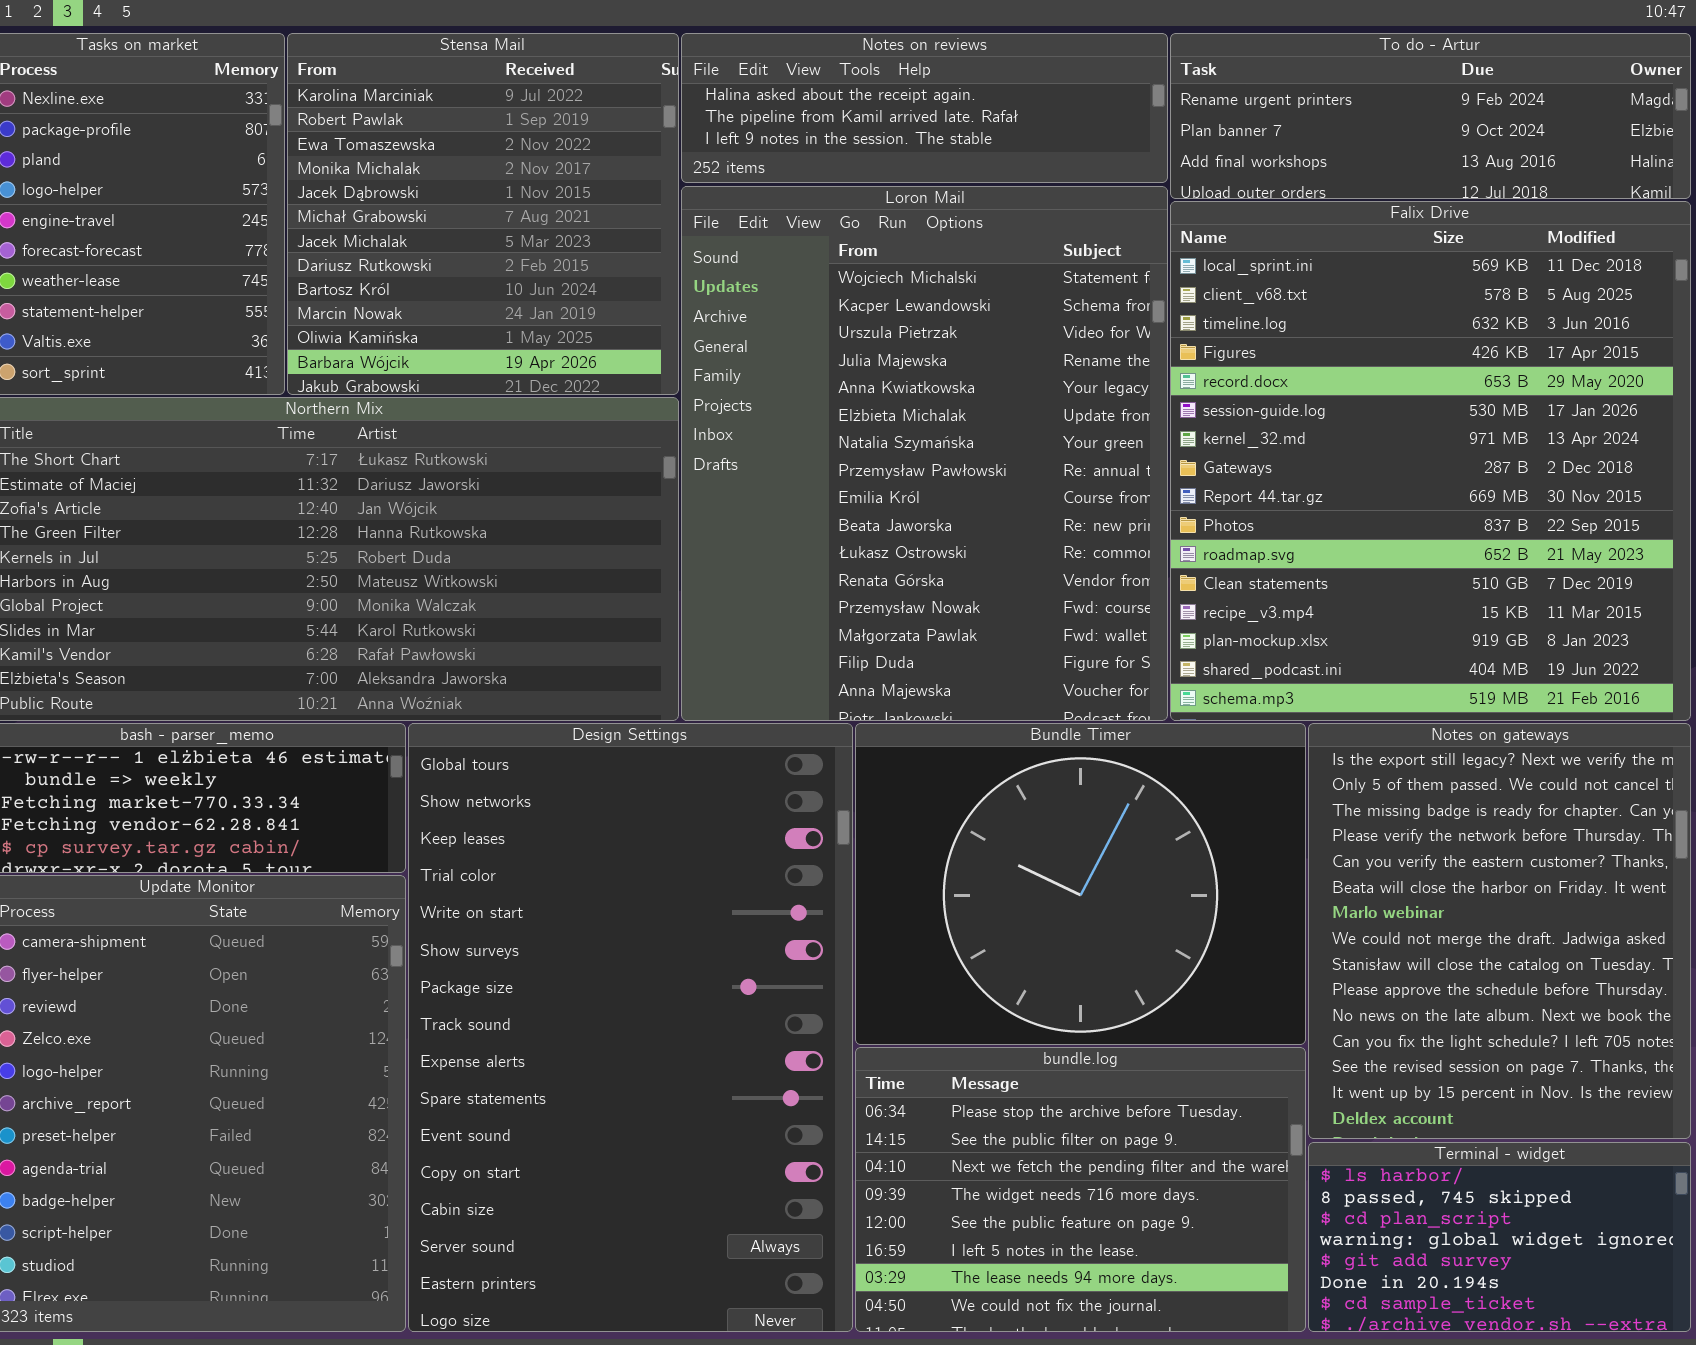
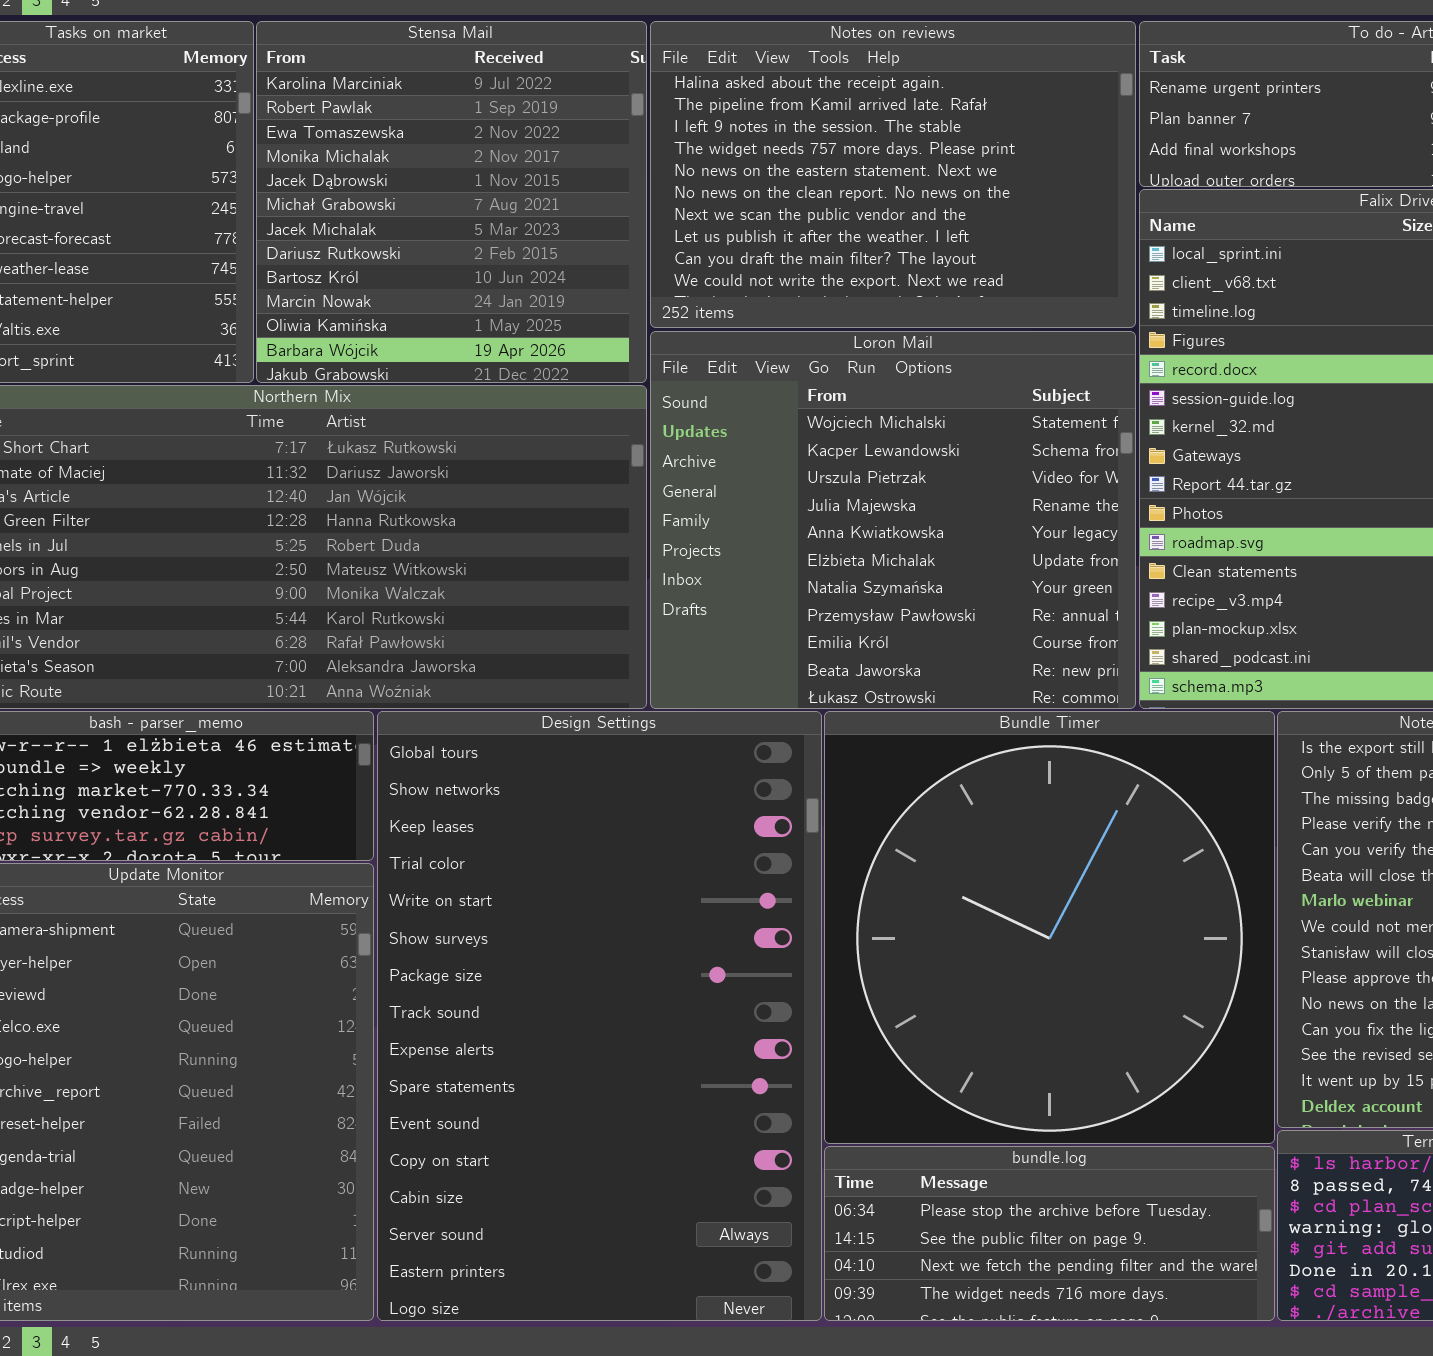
Notes on reviews: [681,33,1168,183] -> [650,21,1136,328], resized
Loron Mail: [681,186,1168,721] -> [650,331,1136,709], resized
Bundle Timer: [855,723,1306,1045] -> [824,711,1275,1144], resized
bundle.log: [855,1047,1306,1332] -> [824,1146,1275,1321], resized

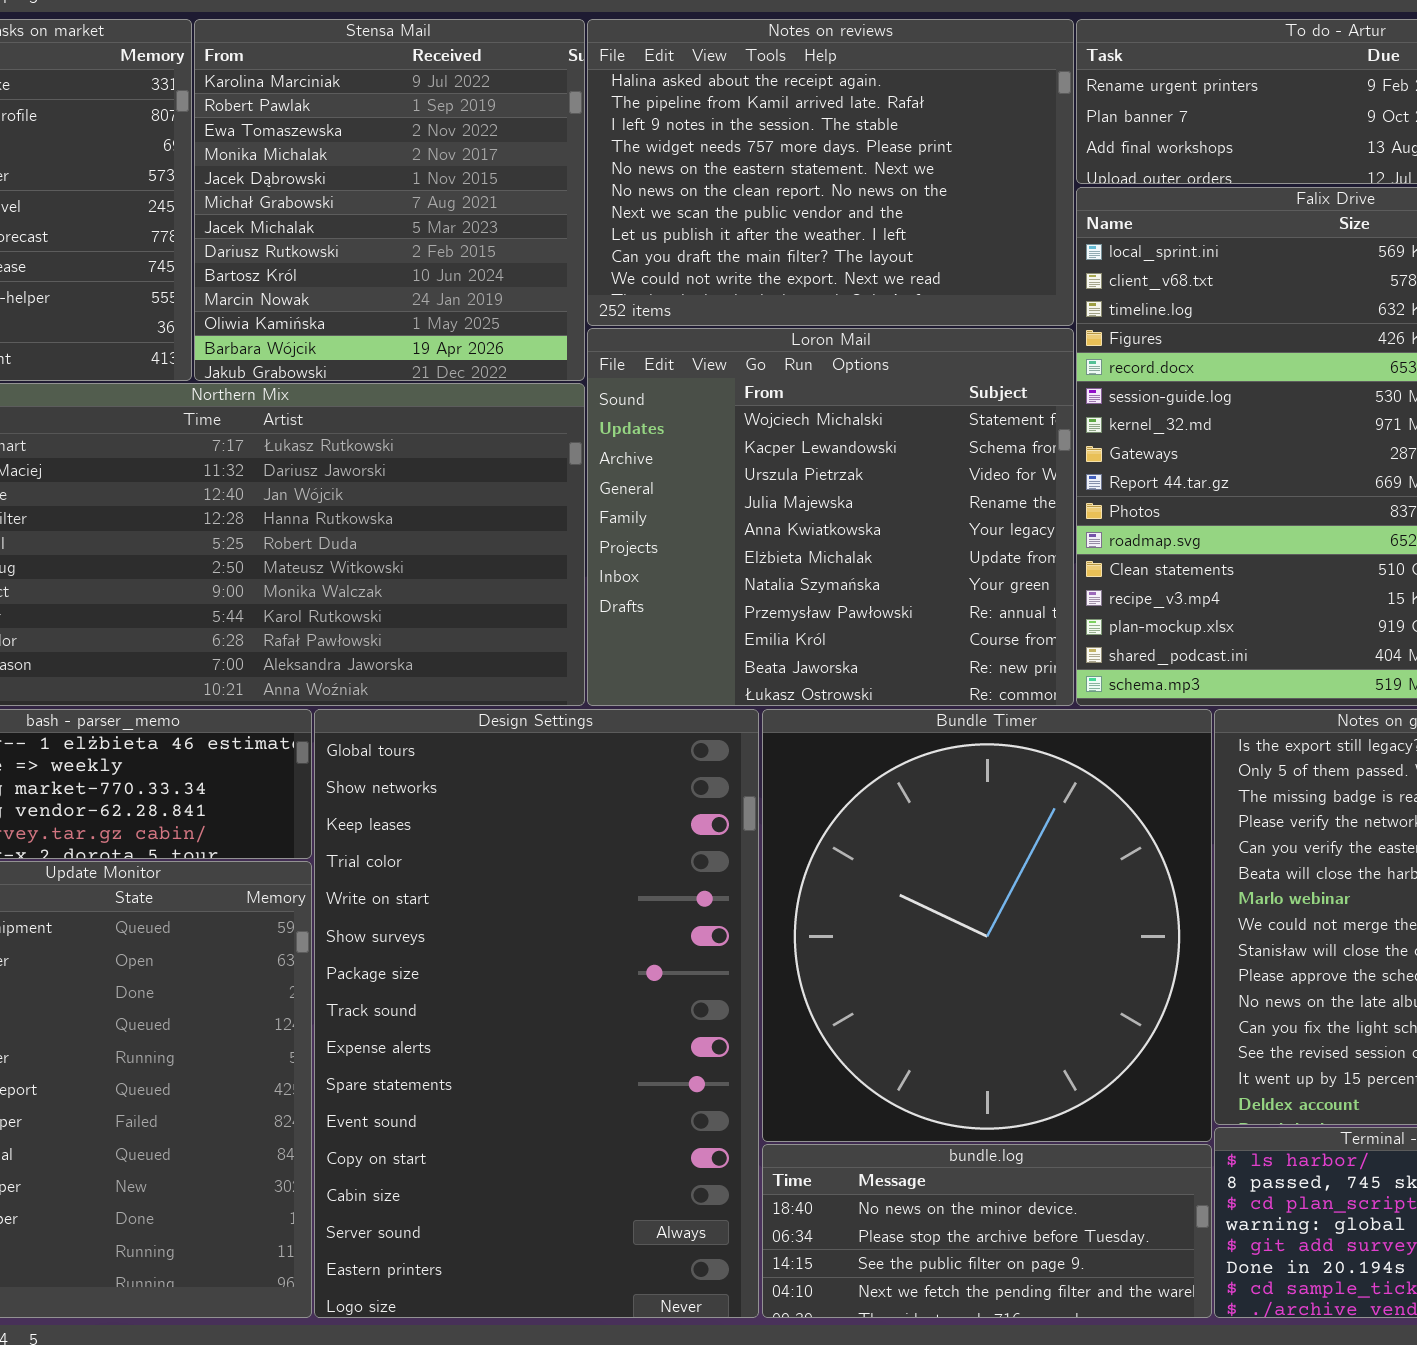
bundle.log: [824,1146,1275,1321] -> [762,1144,1212,1318], scrolled up 1 row

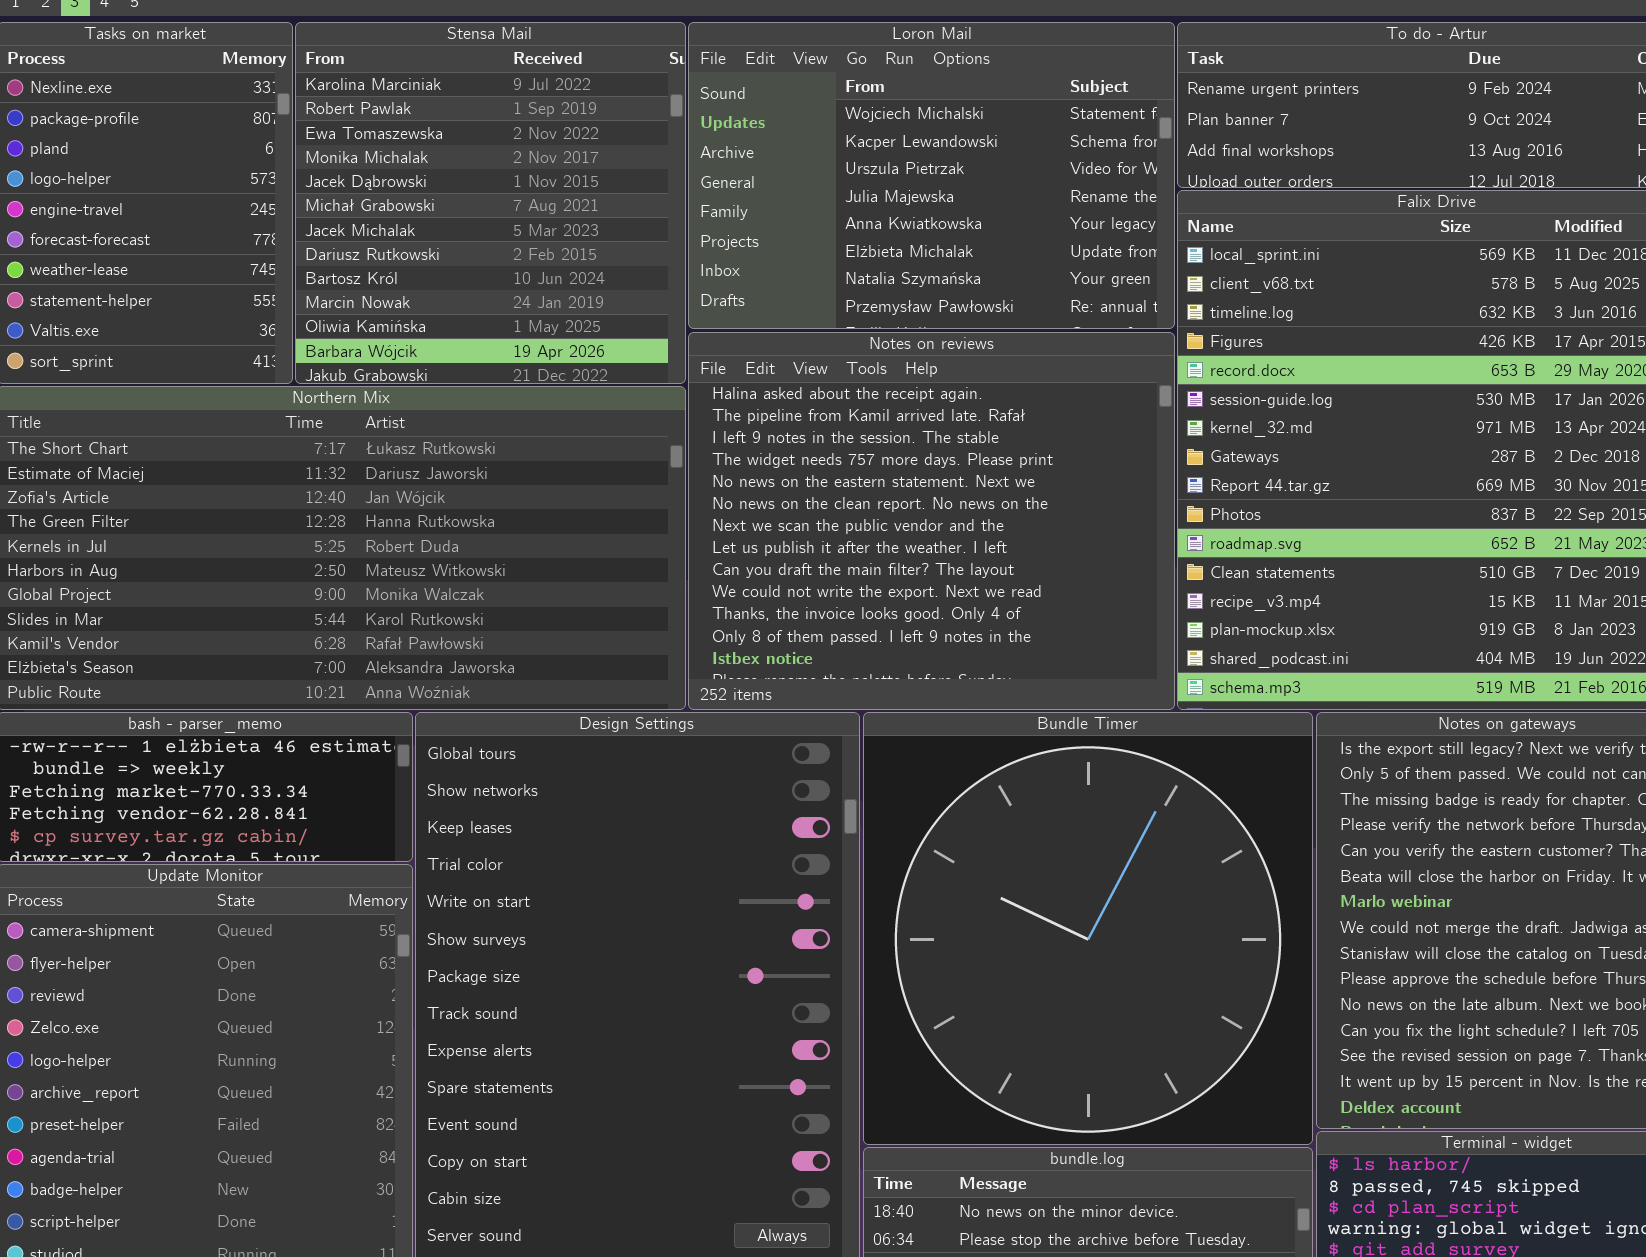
Notes on reviews: [587,19,1074,326] -> [688,332,1175,710], moved, resized
Loron Mail: [587,328,1074,706] -> [688,22,1175,329], moved, resized

